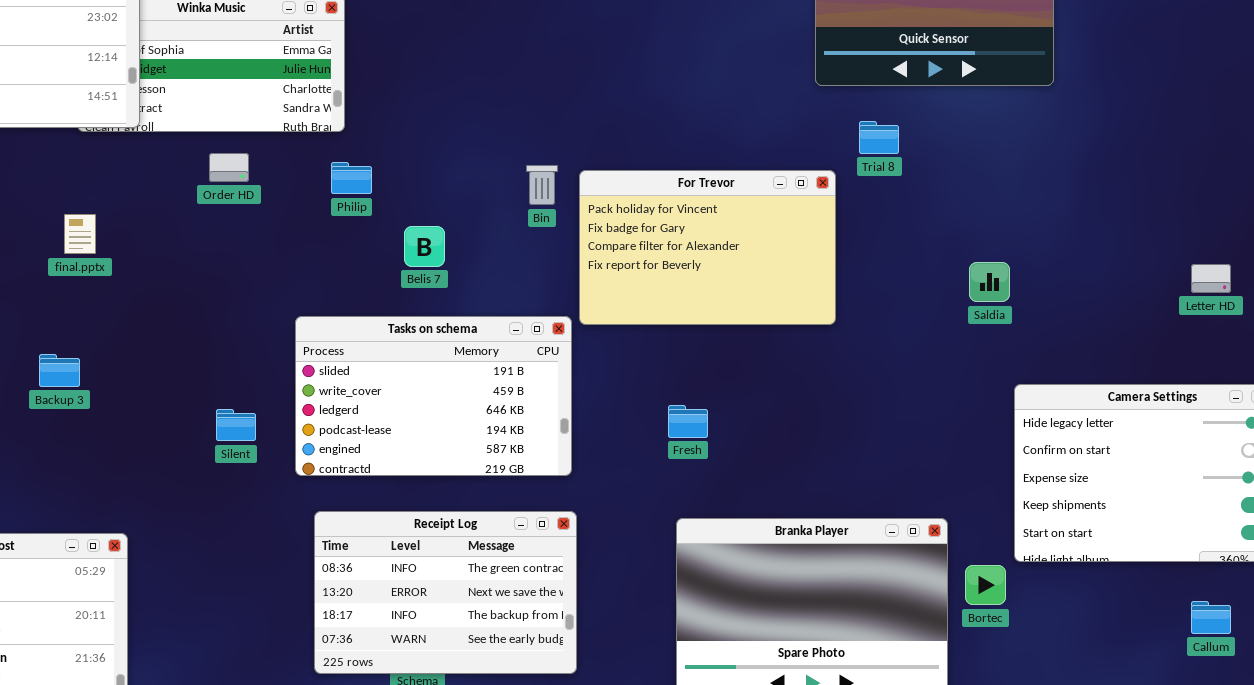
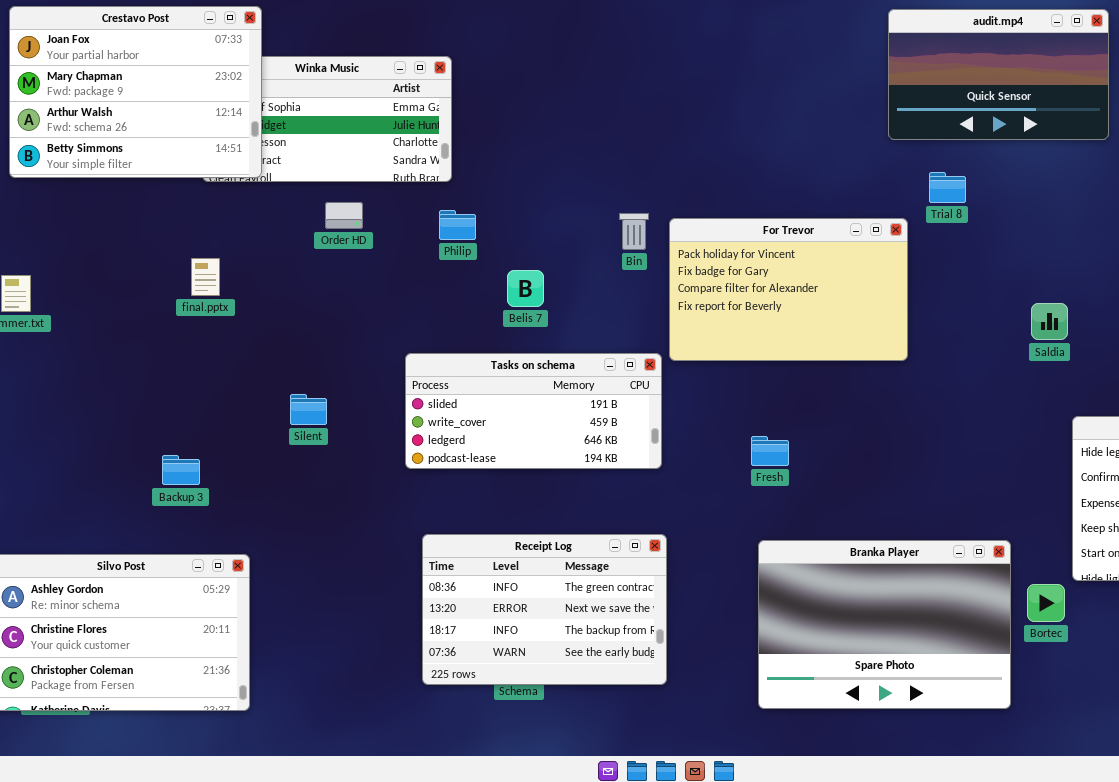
Tasks on schema: [295,316,572,476] -> [405,353,662,469], resized
Backup 3: [39,354,80,387] -> [162,455,200,485], moved
Silent: [216,409,256,441] -> [290,394,327,425], moved

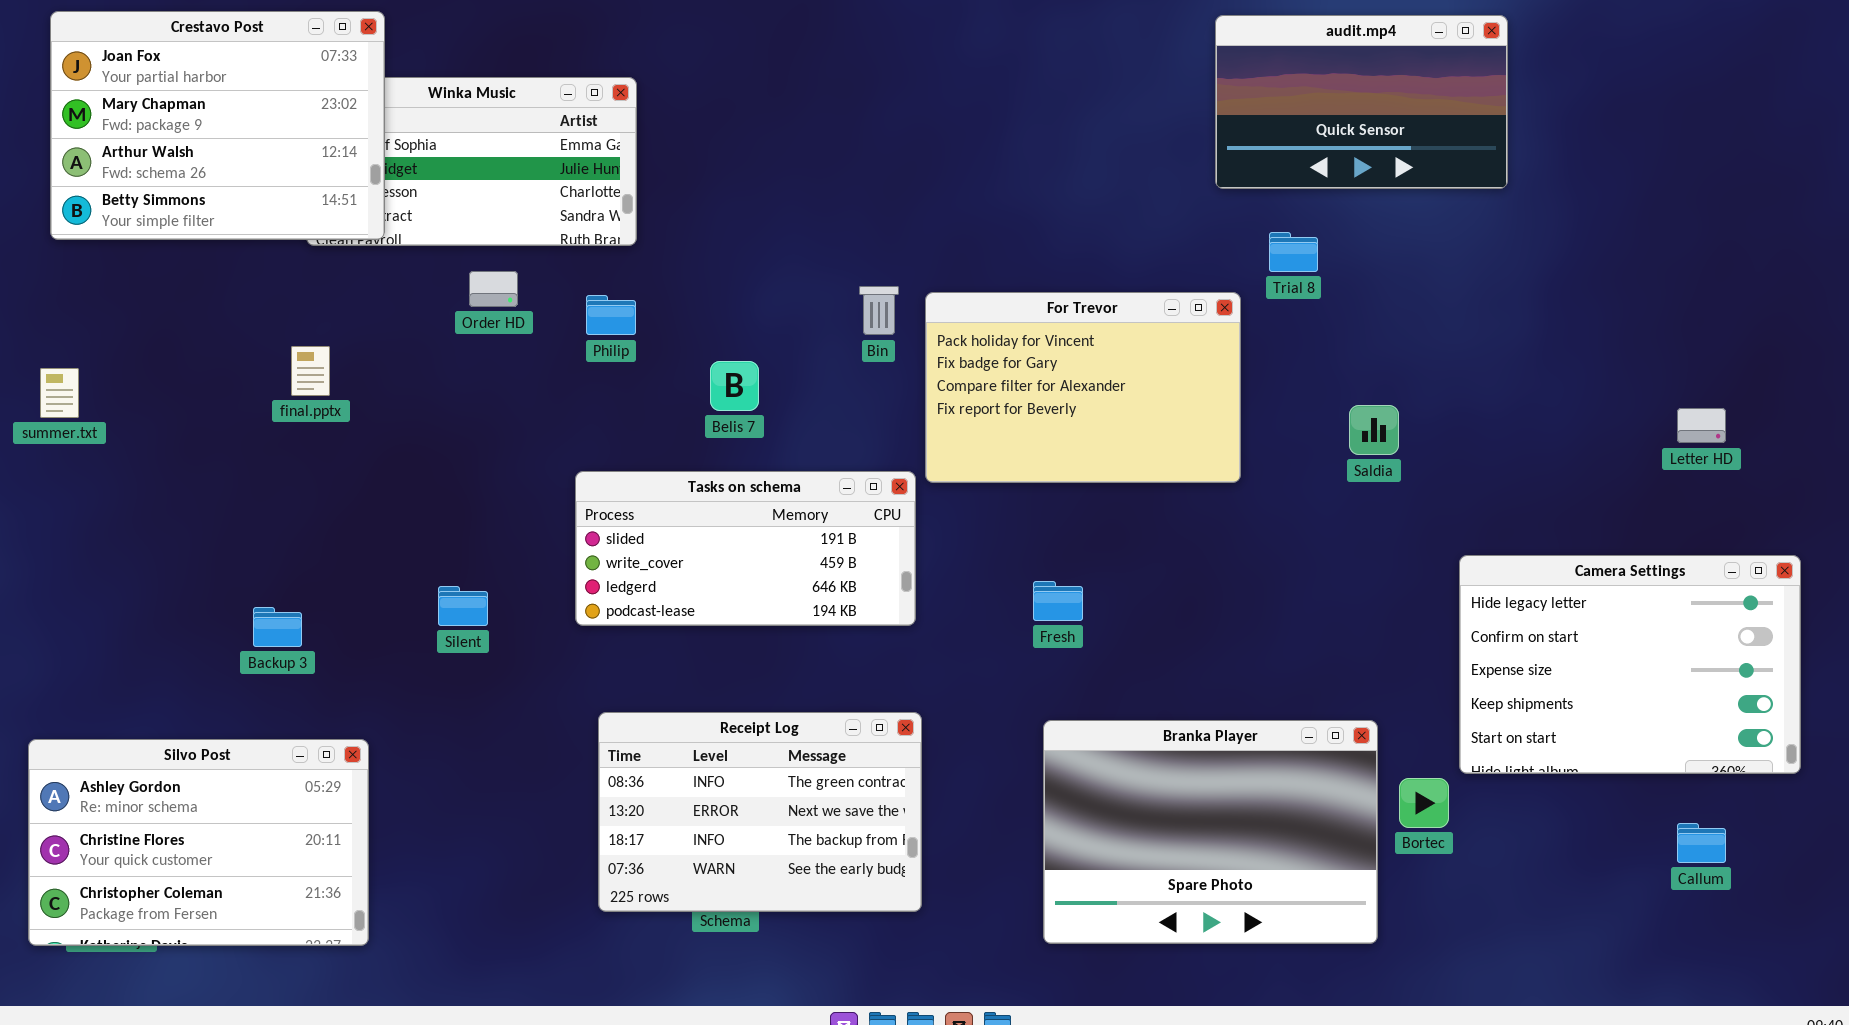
Philip: [439,210,476,240] -> [586,295,636,335], moved
Saldia: [1031,303,1068,340] -> [1349,405,1399,455], moved
Silent: [290,394,327,425] -> [438,586,488,626], moved

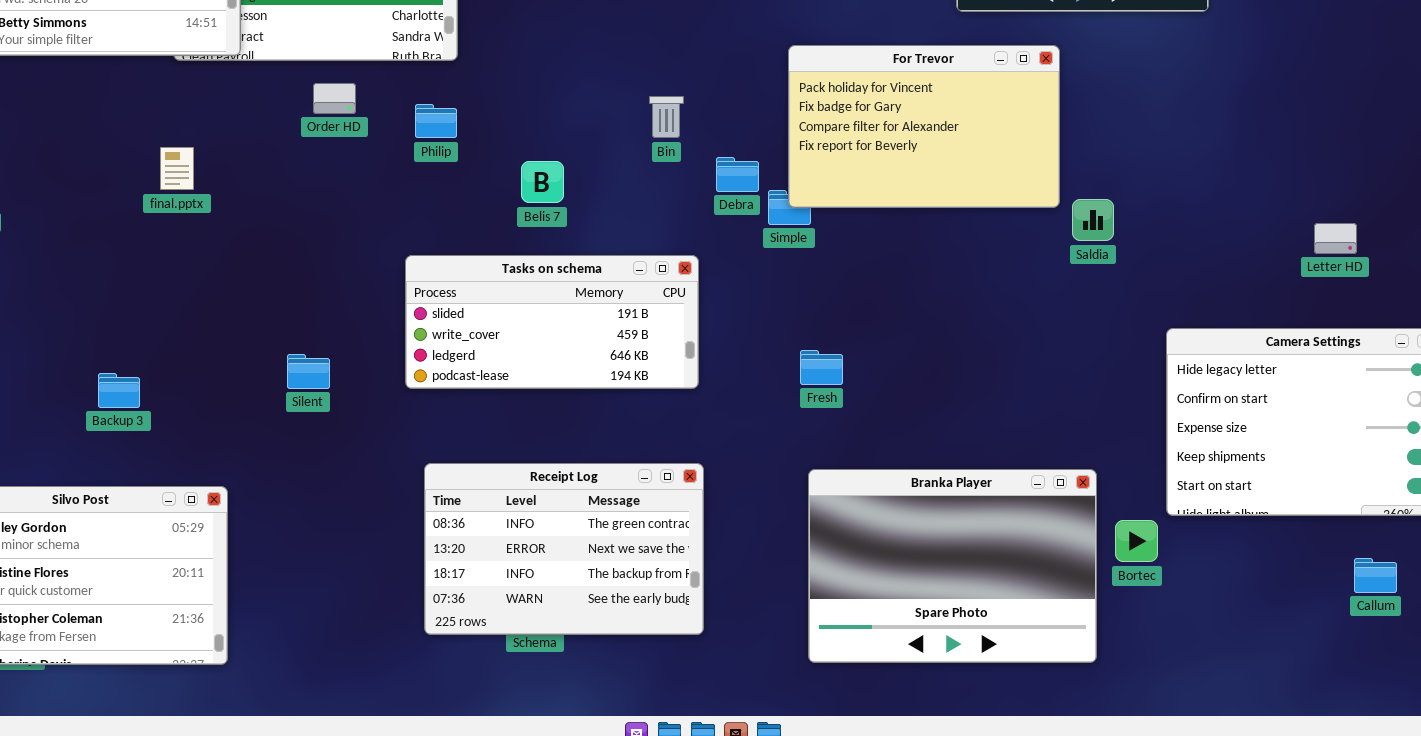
For Trevor: [925,292,1241,483] -> [788,45,1060,208], moved
Letter HD: [1677,408,1726,443] -> [1314,223,1357,254], moved
Backup 3: [253,607,302,647] -> [98,373,140,408], moved

